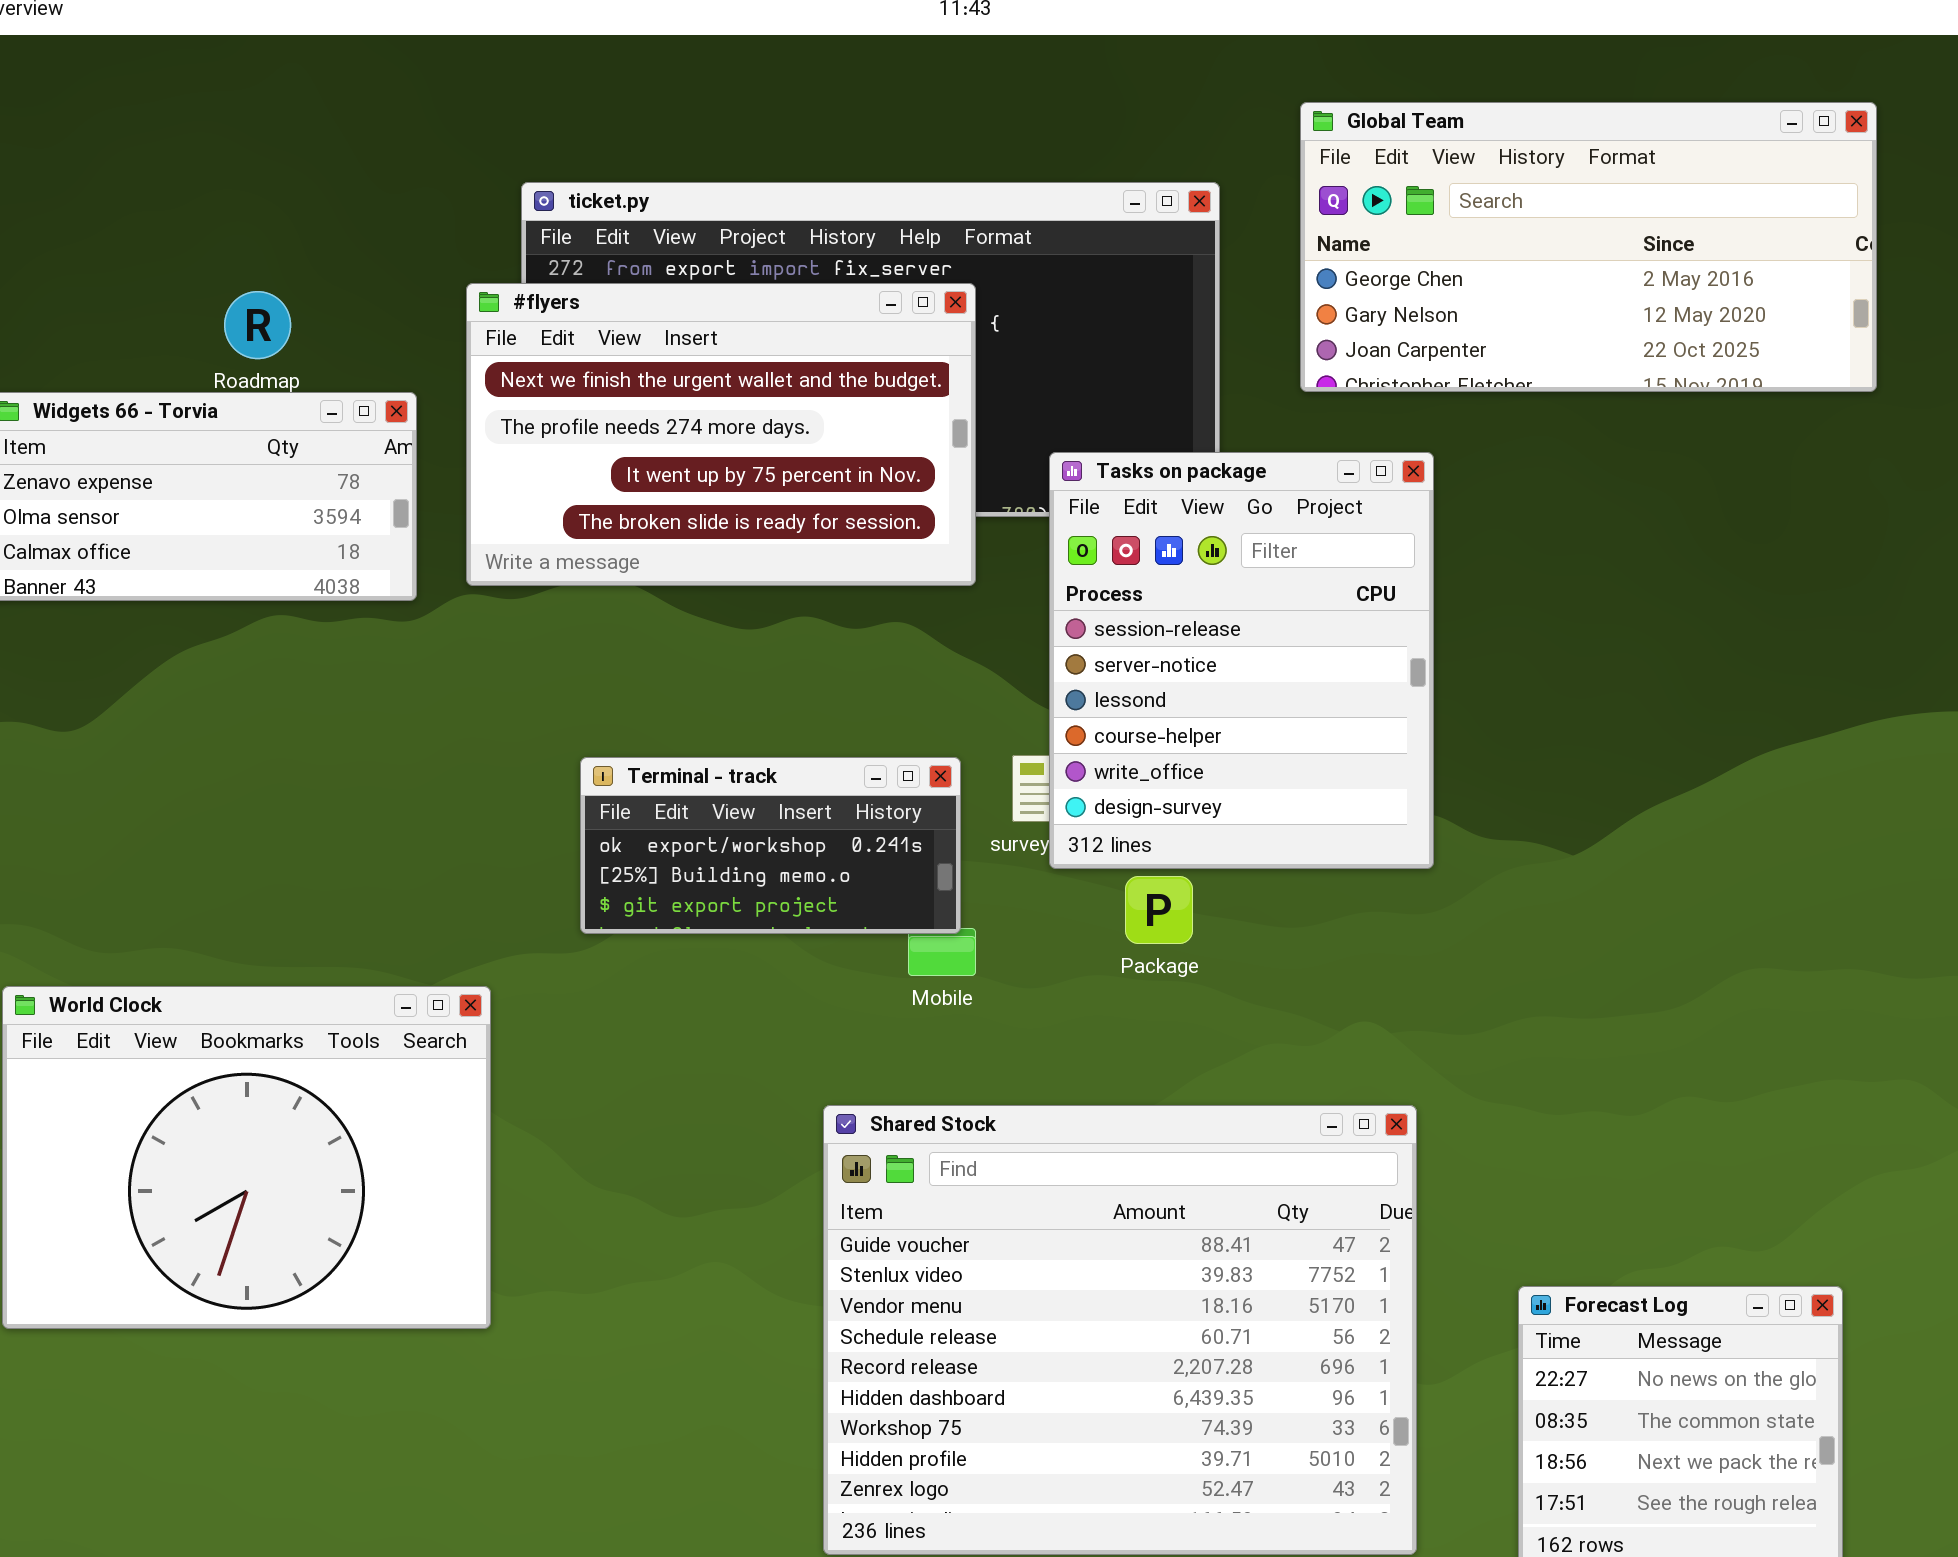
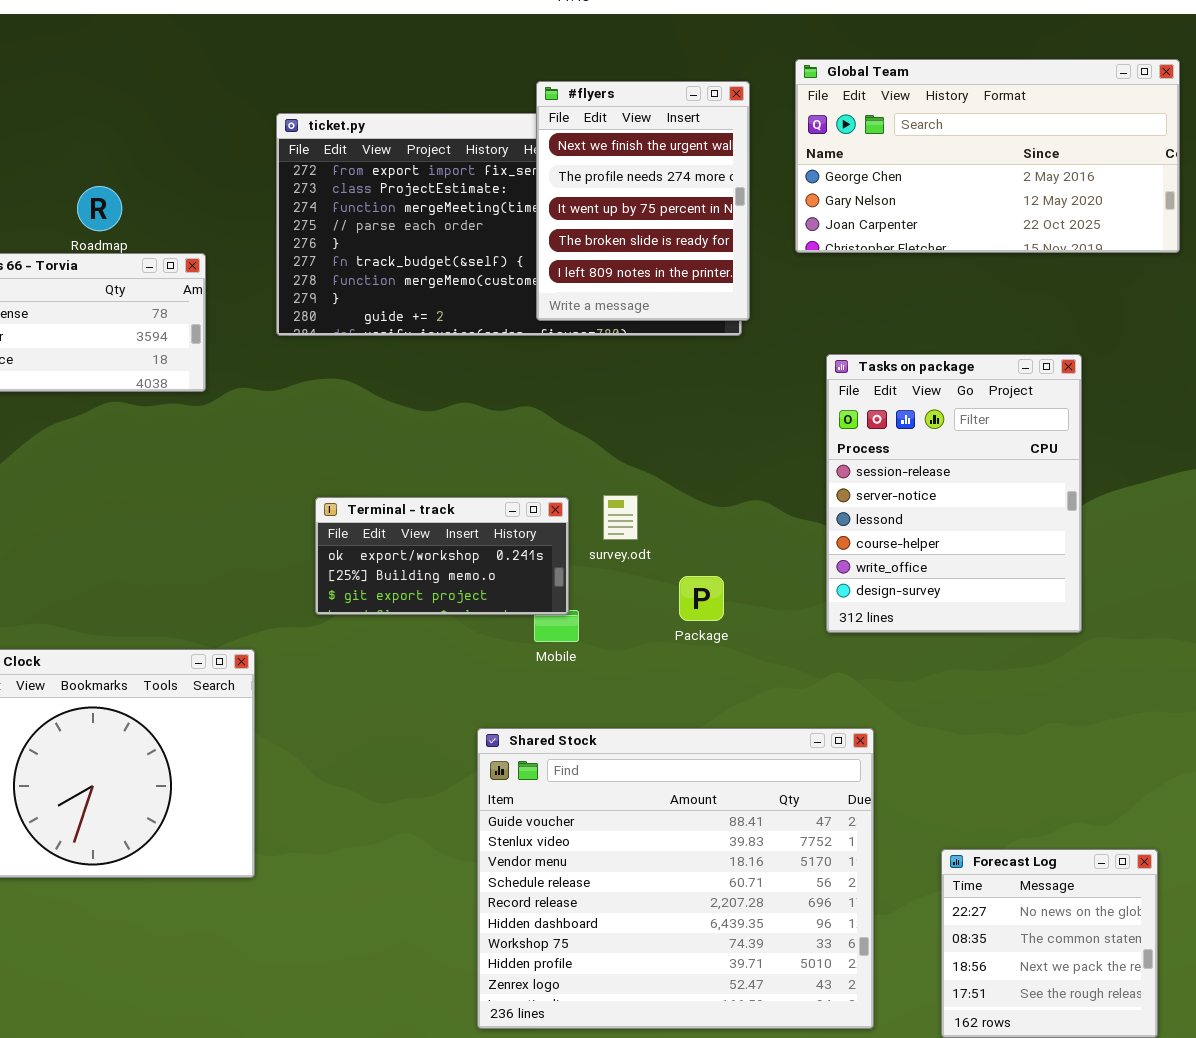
#flyers: [466,283,976,586] -> [536,81,750,321], moved, resized
Tasks on package: [1049,452,1434,869] -> [826,354,1082,633], moved

